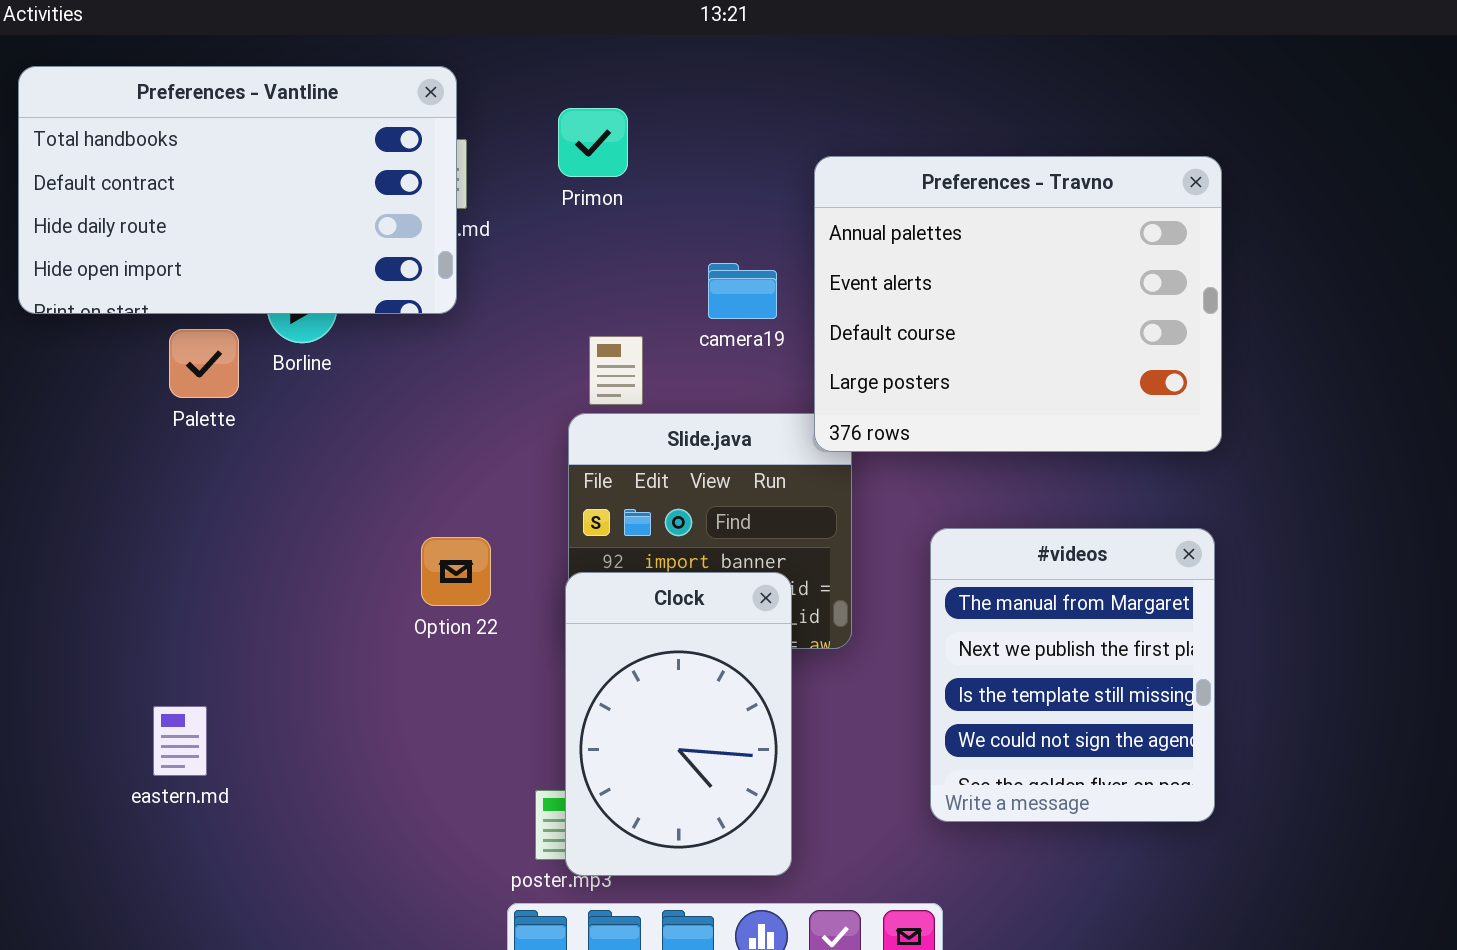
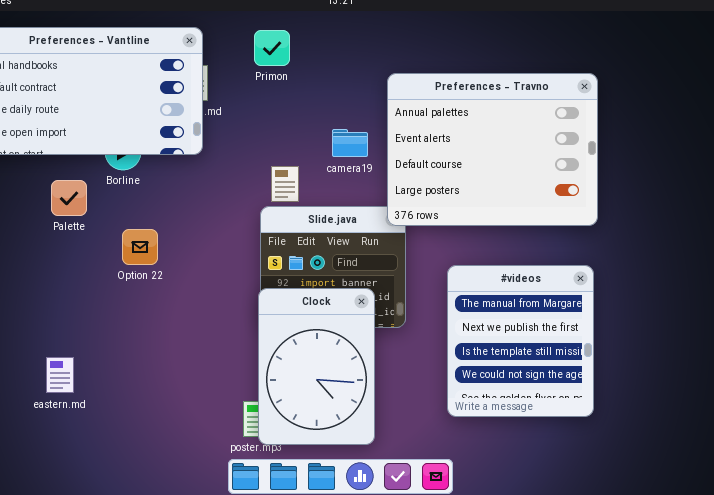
Primon: [558,108,628,177] -> [254,30,290,66], moved
Palette: [169,329,239,398] -> [51,180,87,216], moved
Option 22: [421,537,491,606] -> [122,229,158,265], moved

